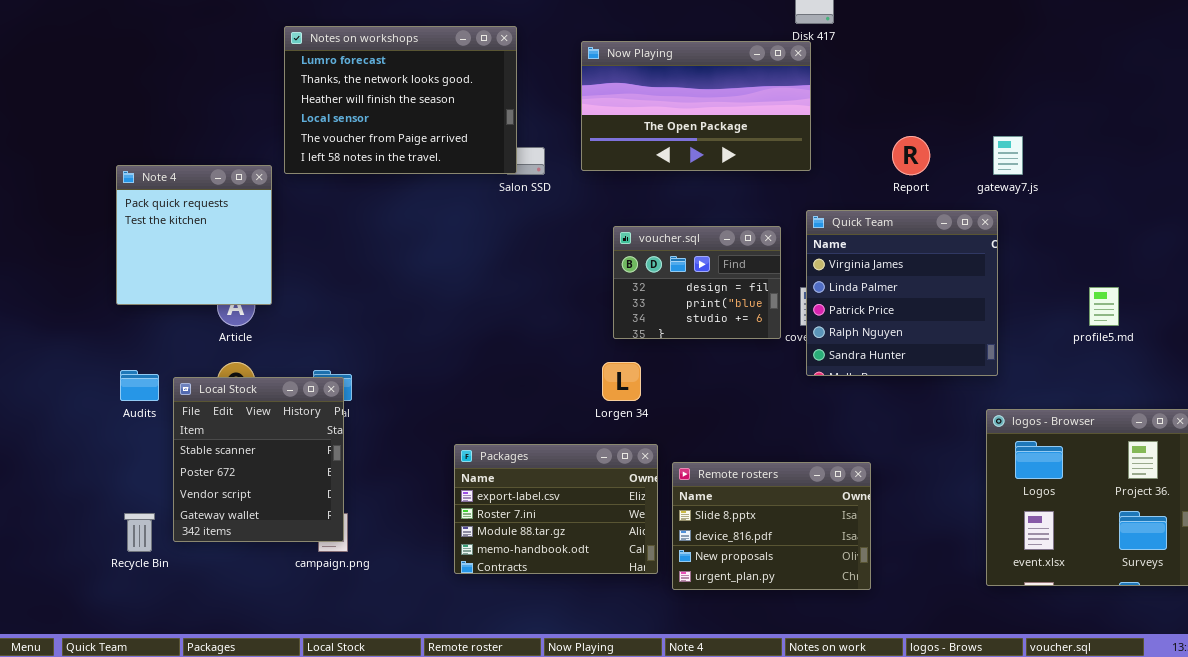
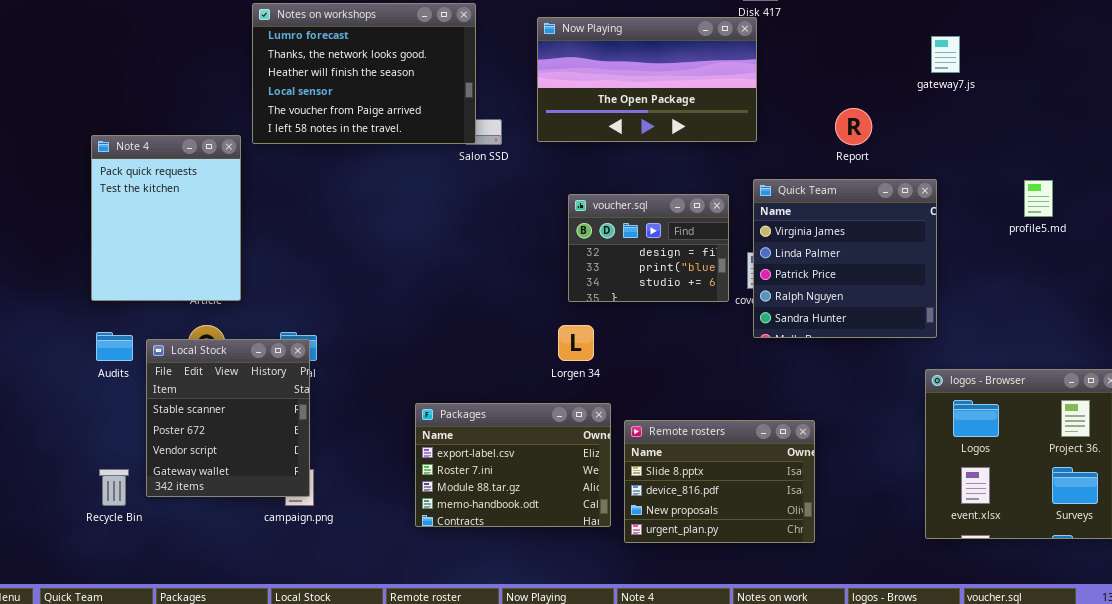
gateway7.js: [993,136,1023,175] -> [931,36,960,73], moved
Note 4: [116,165,272,305] -> [91,135,241,301], resized
profile5.md: [1089,287,1119,326] -> [1024,180,1053,217], moved

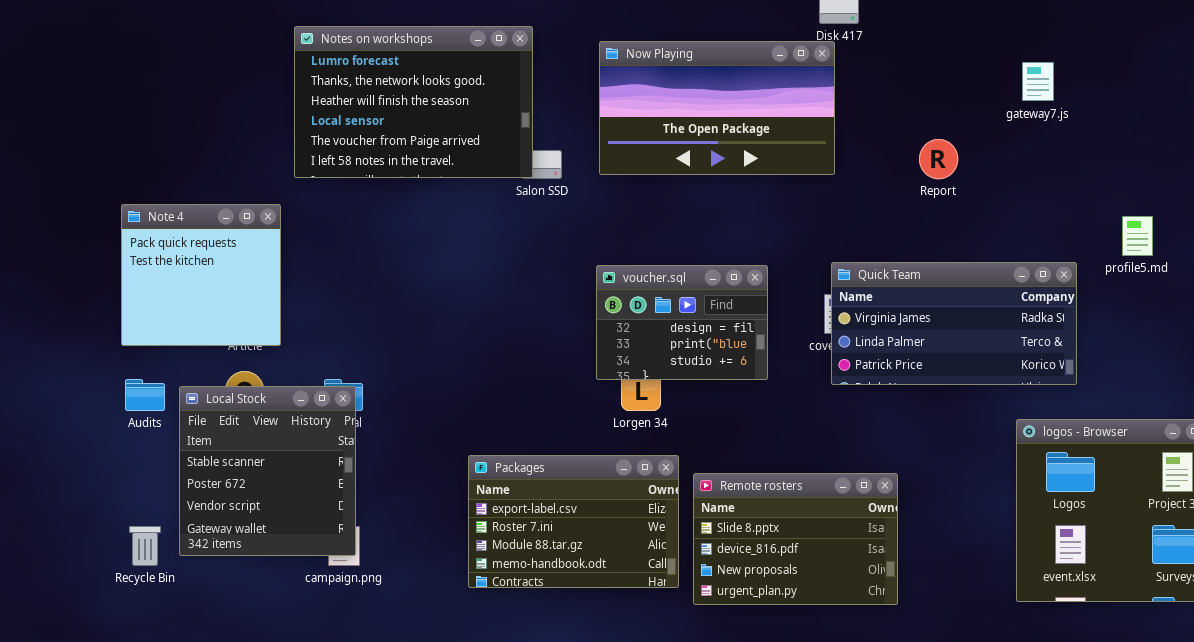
Note 4: [91,135,241,301] -> [121,204,281,346], resized
Quick Team: [753,179,937,338] -> [831,262,1077,385], resized
voucher.sql: [568,194,729,302] -> [596,265,768,380], moved

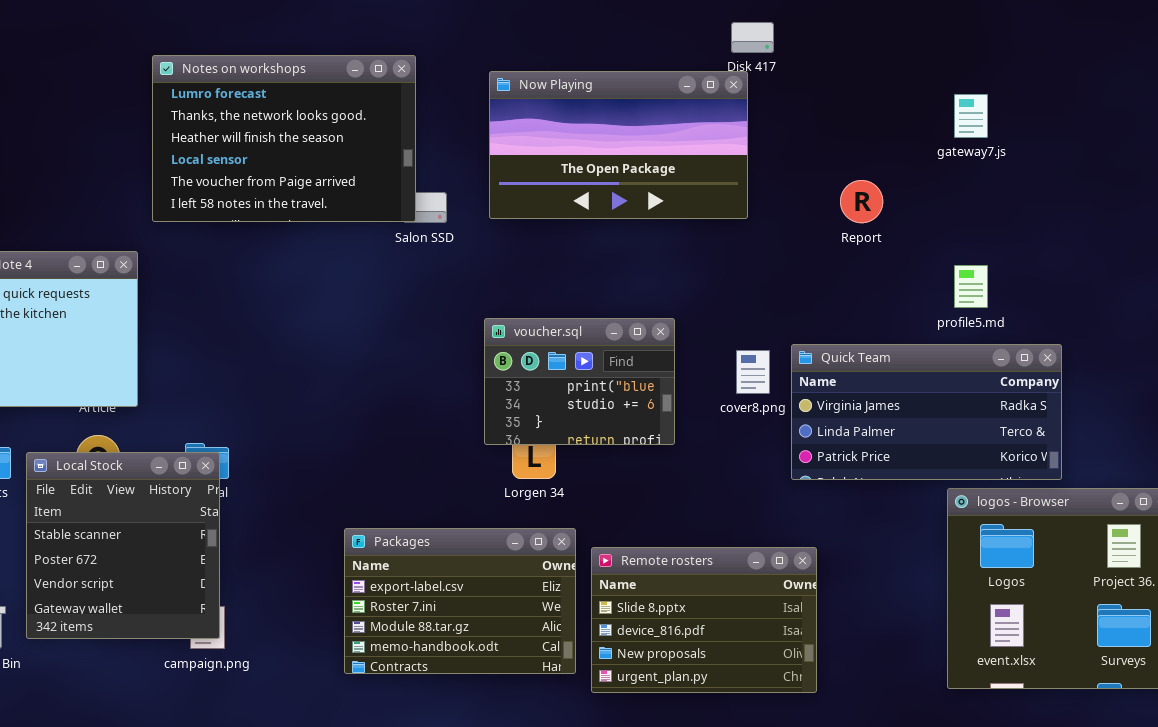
profile5.md: [1122,216,1153,256] -> [954,265,988,308], moved
Quick Team: [831,262,1077,385] -> [791,344,1062,480], moved
voucher.sql: [596,265,768,380] -> [484,318,675,445], scrolled down 1 row

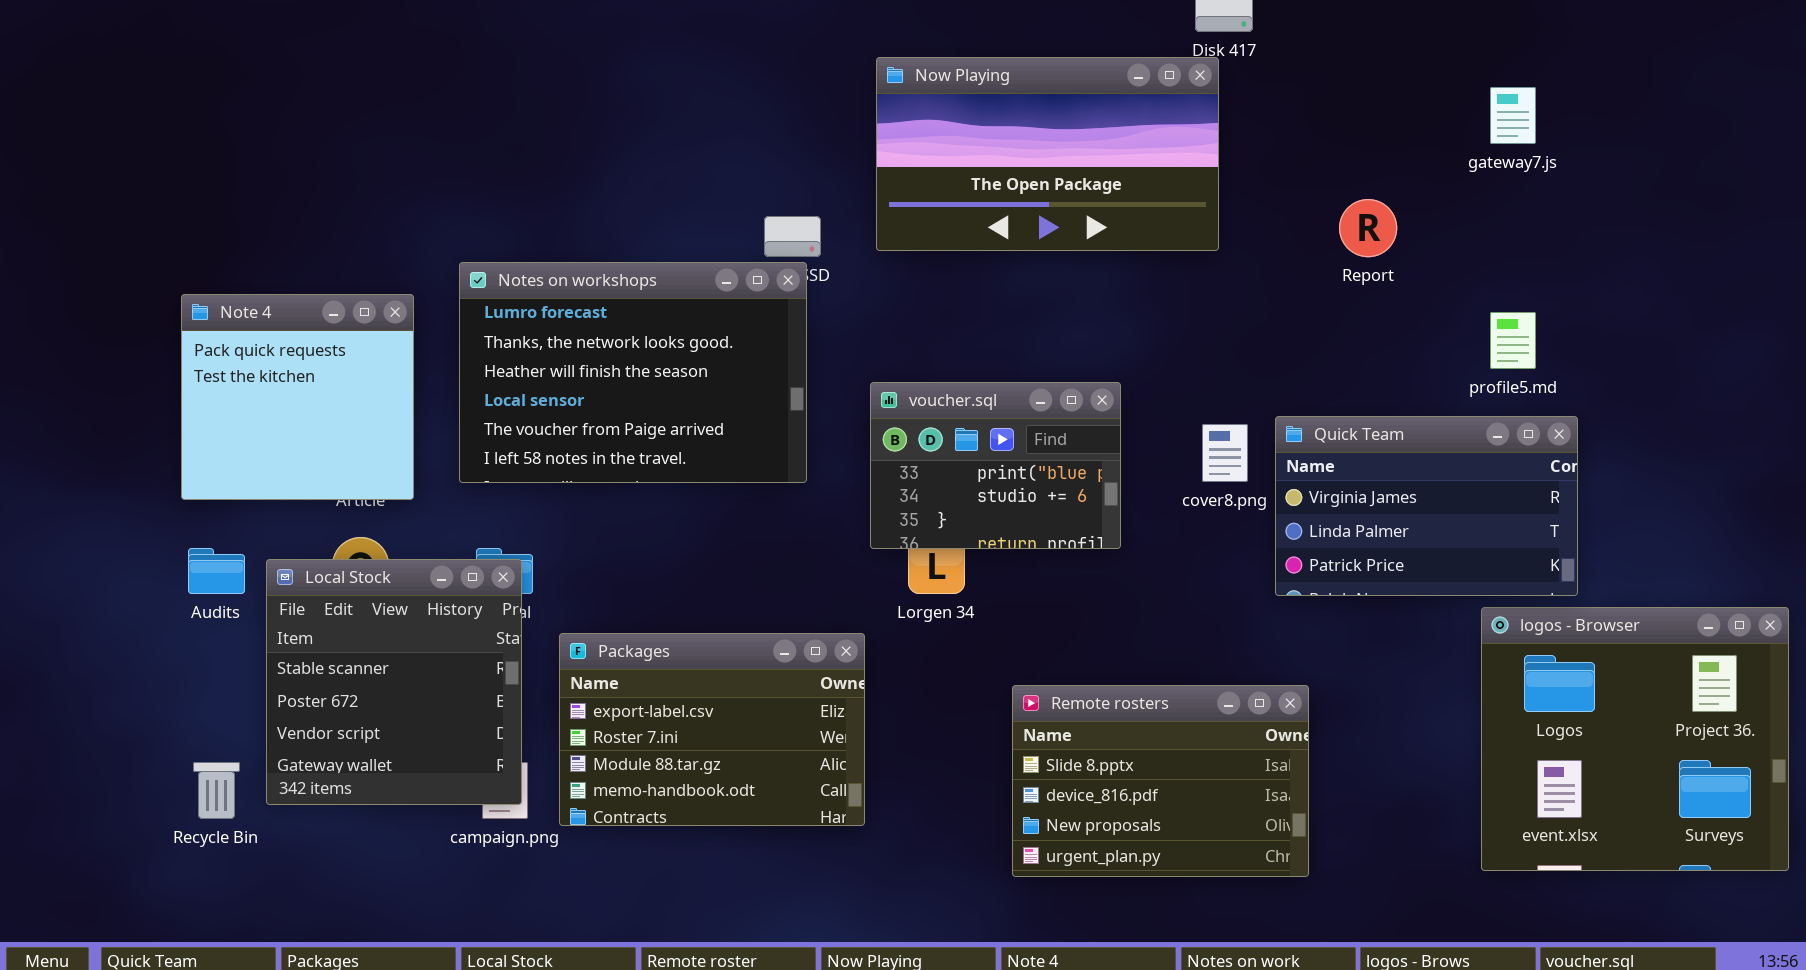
Notes on workshops: [152,55,416,222] -> [459,262,807,483], moved
Quick Team: [791,344,1062,480] -> [1275,416,1578,596], resized
Packages: [344,528,576,674] -> [559,633,865,826], moved

